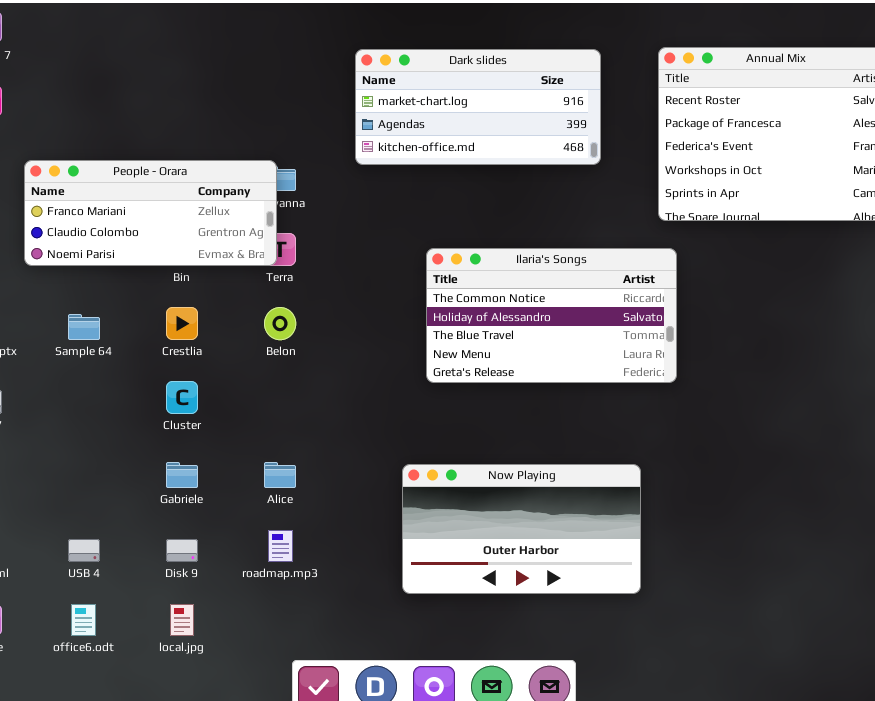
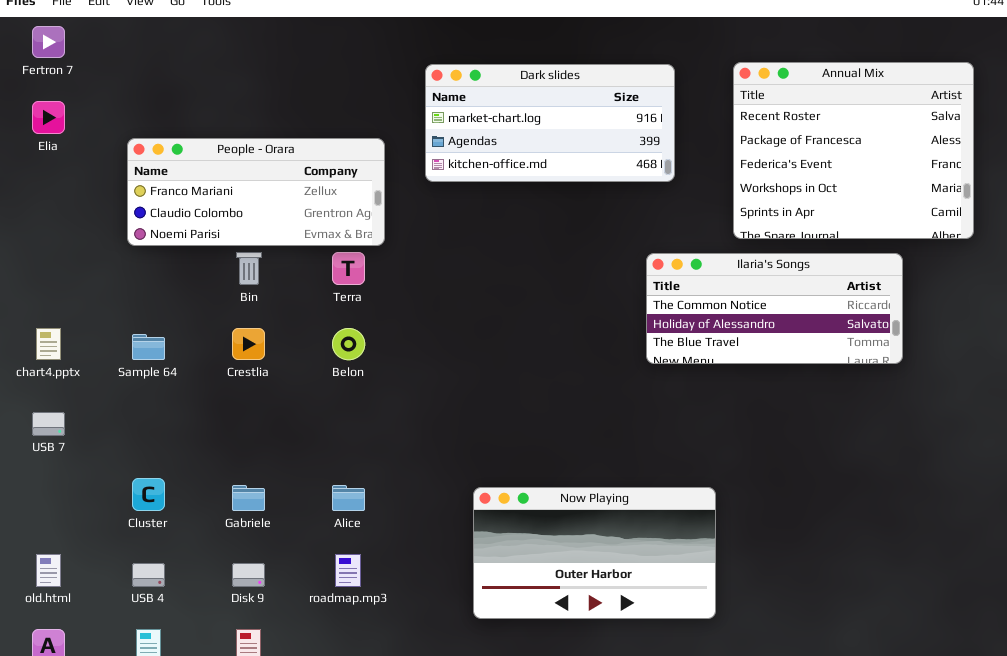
People - Orara: [24,160,277,266] -> [127,138,385,246], moved
Ilaria's Songs: [426,248,677,383] -> [646,253,903,364], moved, resized
Cluster: [166,381,198,414] -> [132,478,165,511], moved

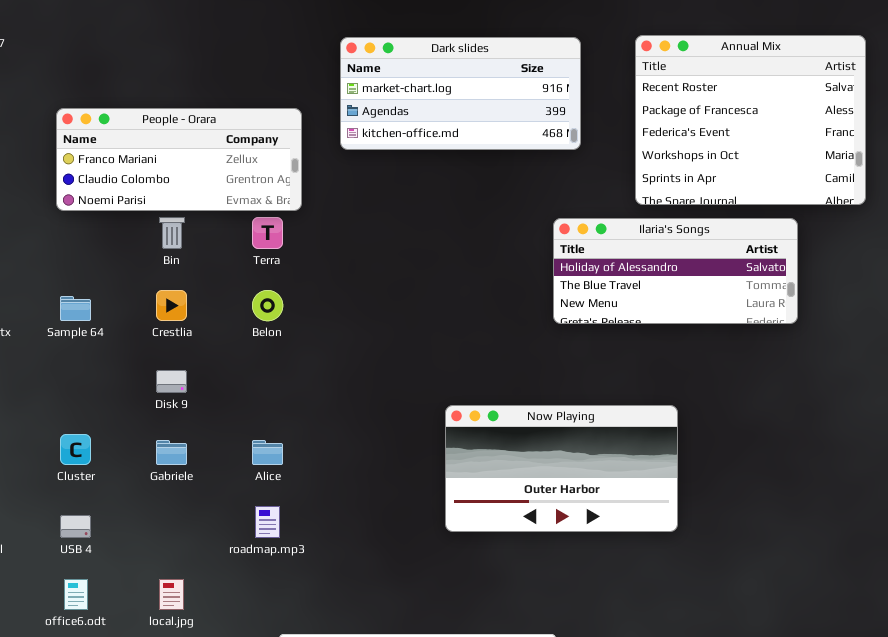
Ilaria's Songs: [646,253,903,364] -> [553,218,798,324], scrolled down 1 row
Now Playing: [473,487,716,619] -> [445,405,678,532], moved
Disk 9: [232,563,265,587] -> [156,370,187,393], moved

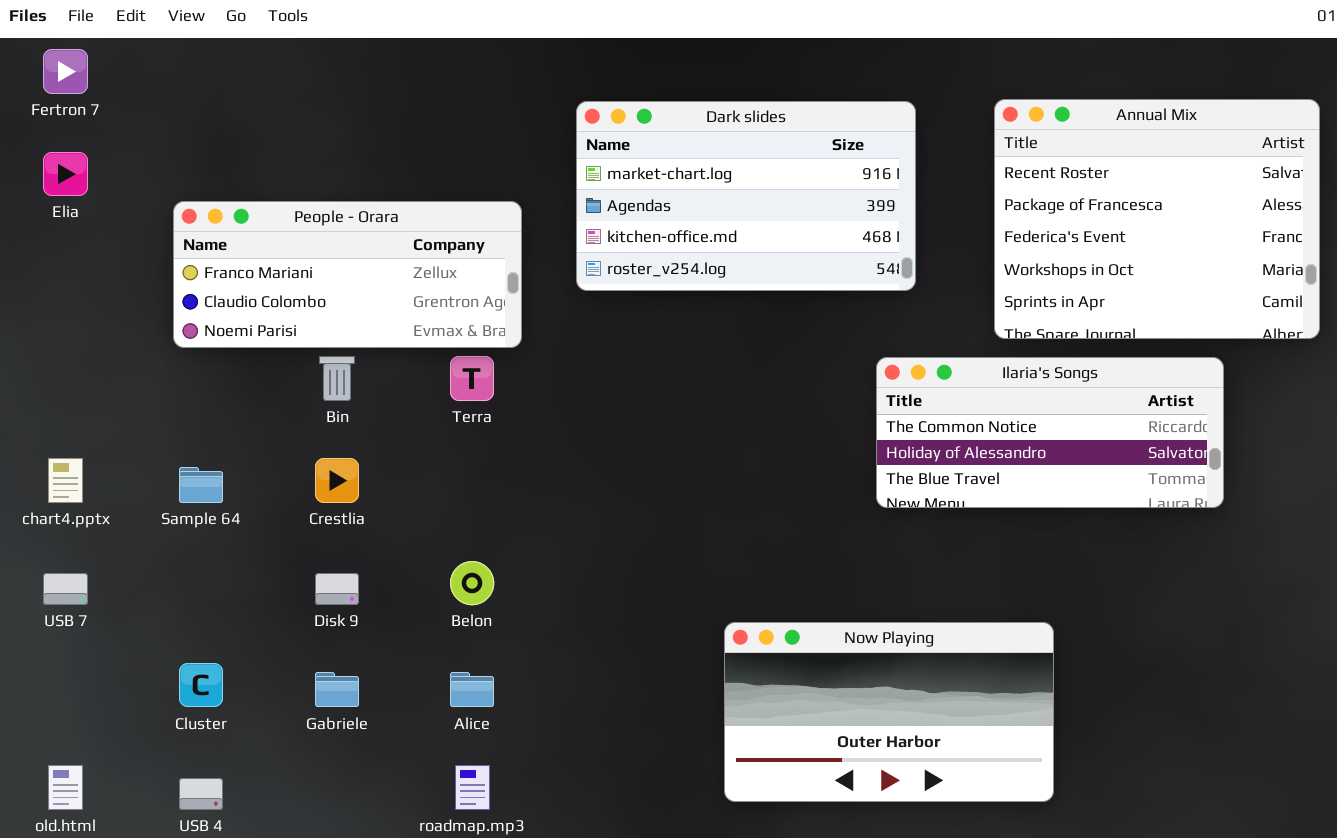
Dark slides: [340,37,581,150] -> [576,101,916,291], resized
Ilaria's Songs: [553,218,798,324] -> [876,357,1224,508], scrolled up 1 row
Belon: [252,290,283,321] -> [450,561,494,605], moved

